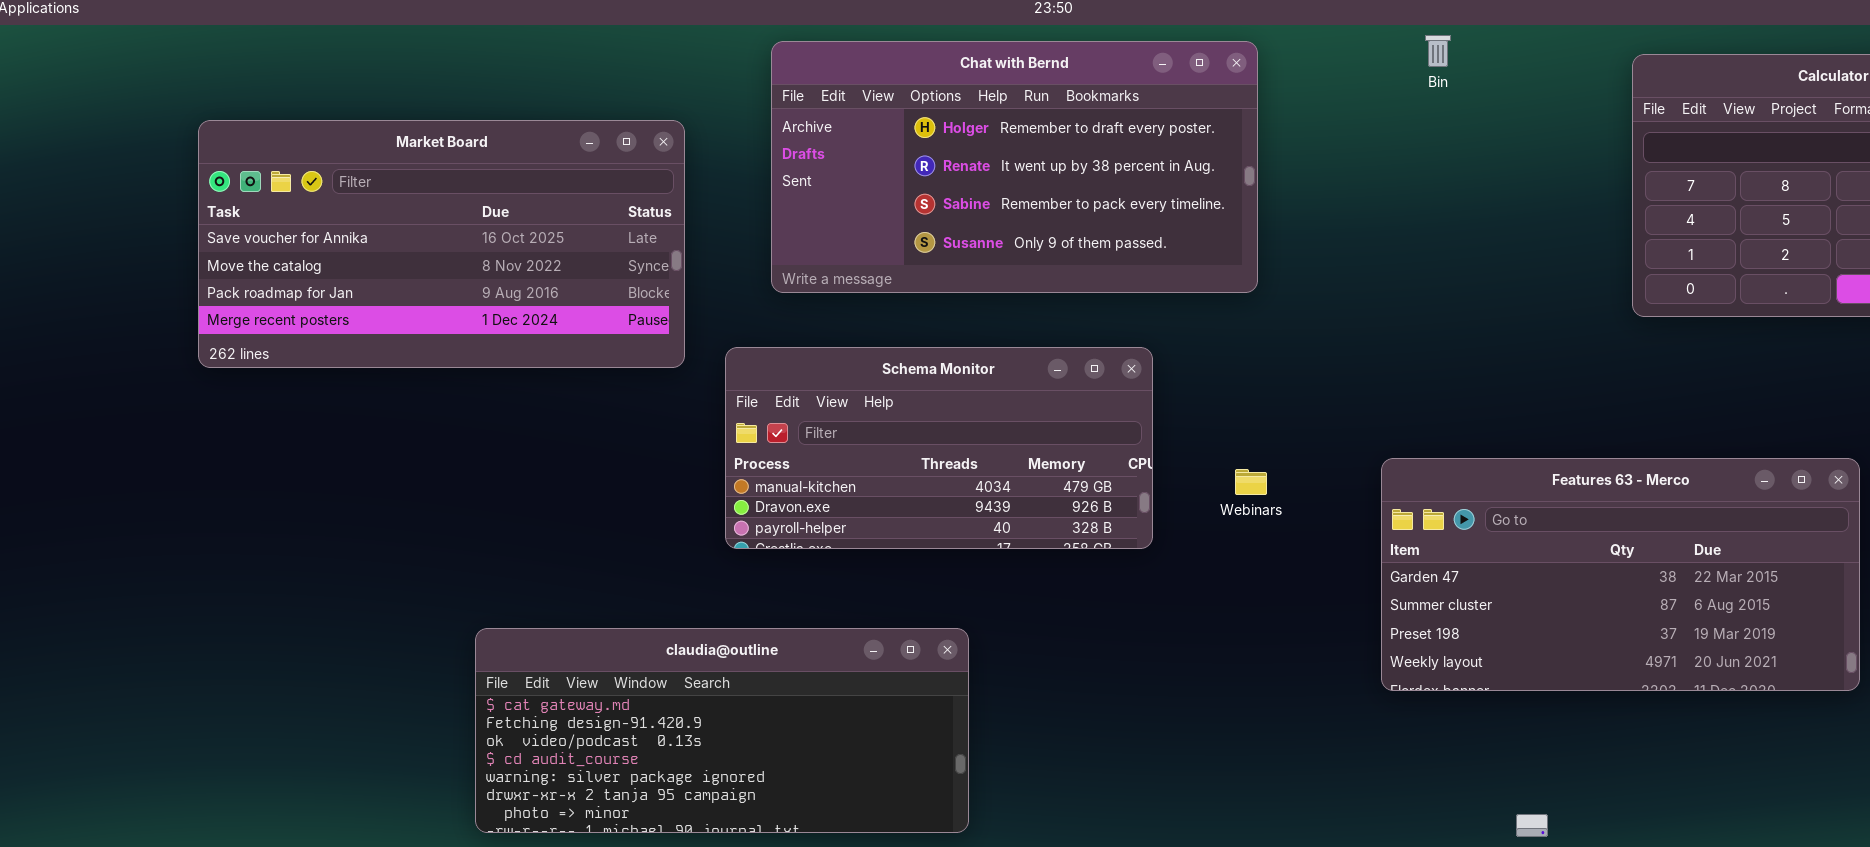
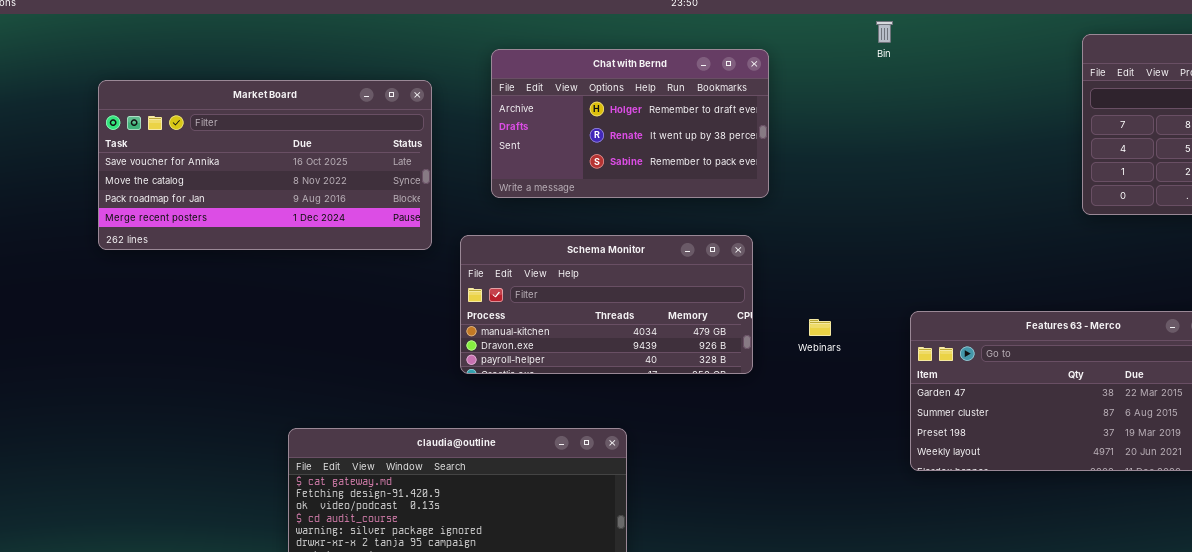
Bin: [1425,35,1451,67] -> [876,21,893,43], moved
Chat with Bernd: [771,41,1258,293] -> [491,49,769,198], resized

